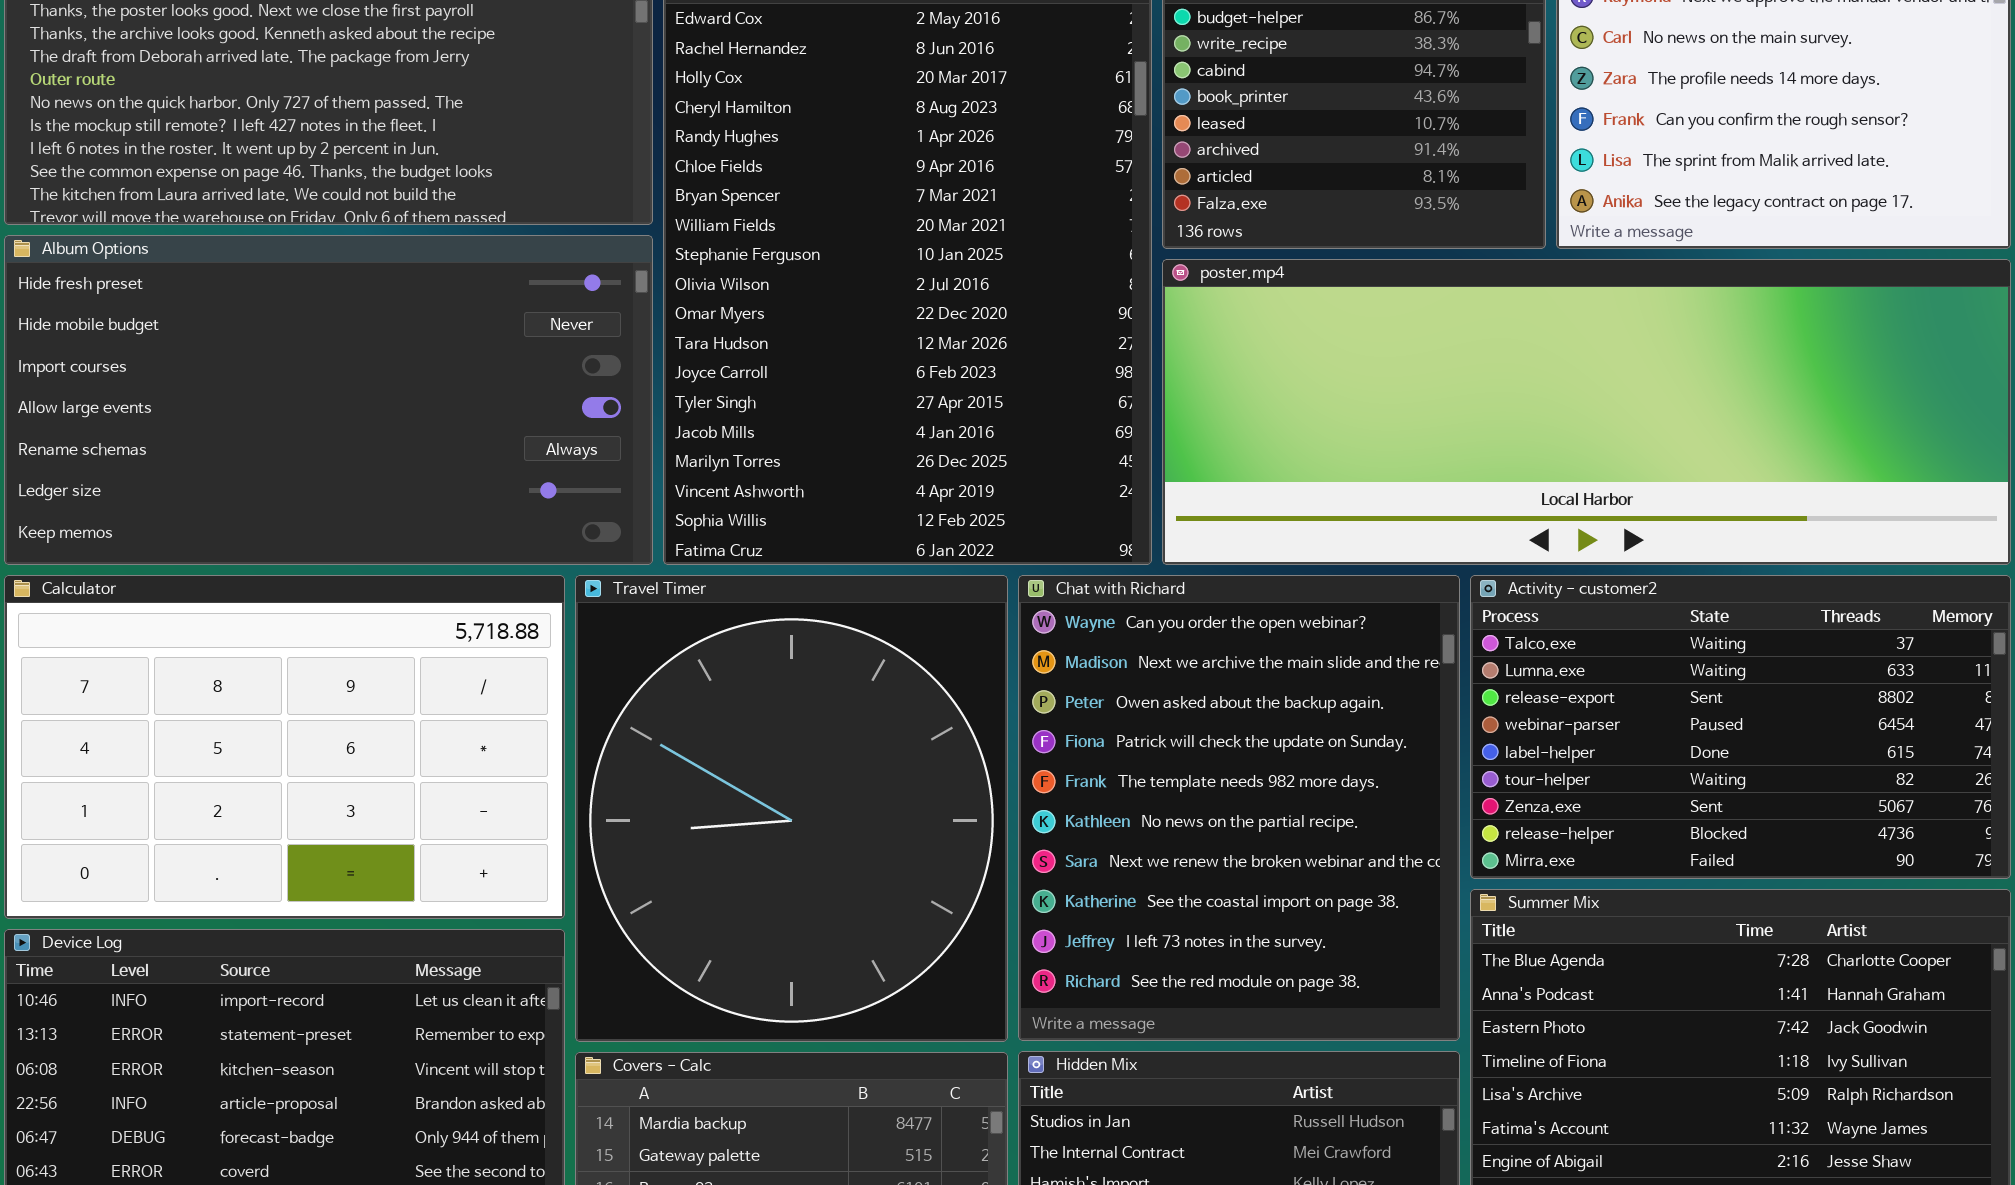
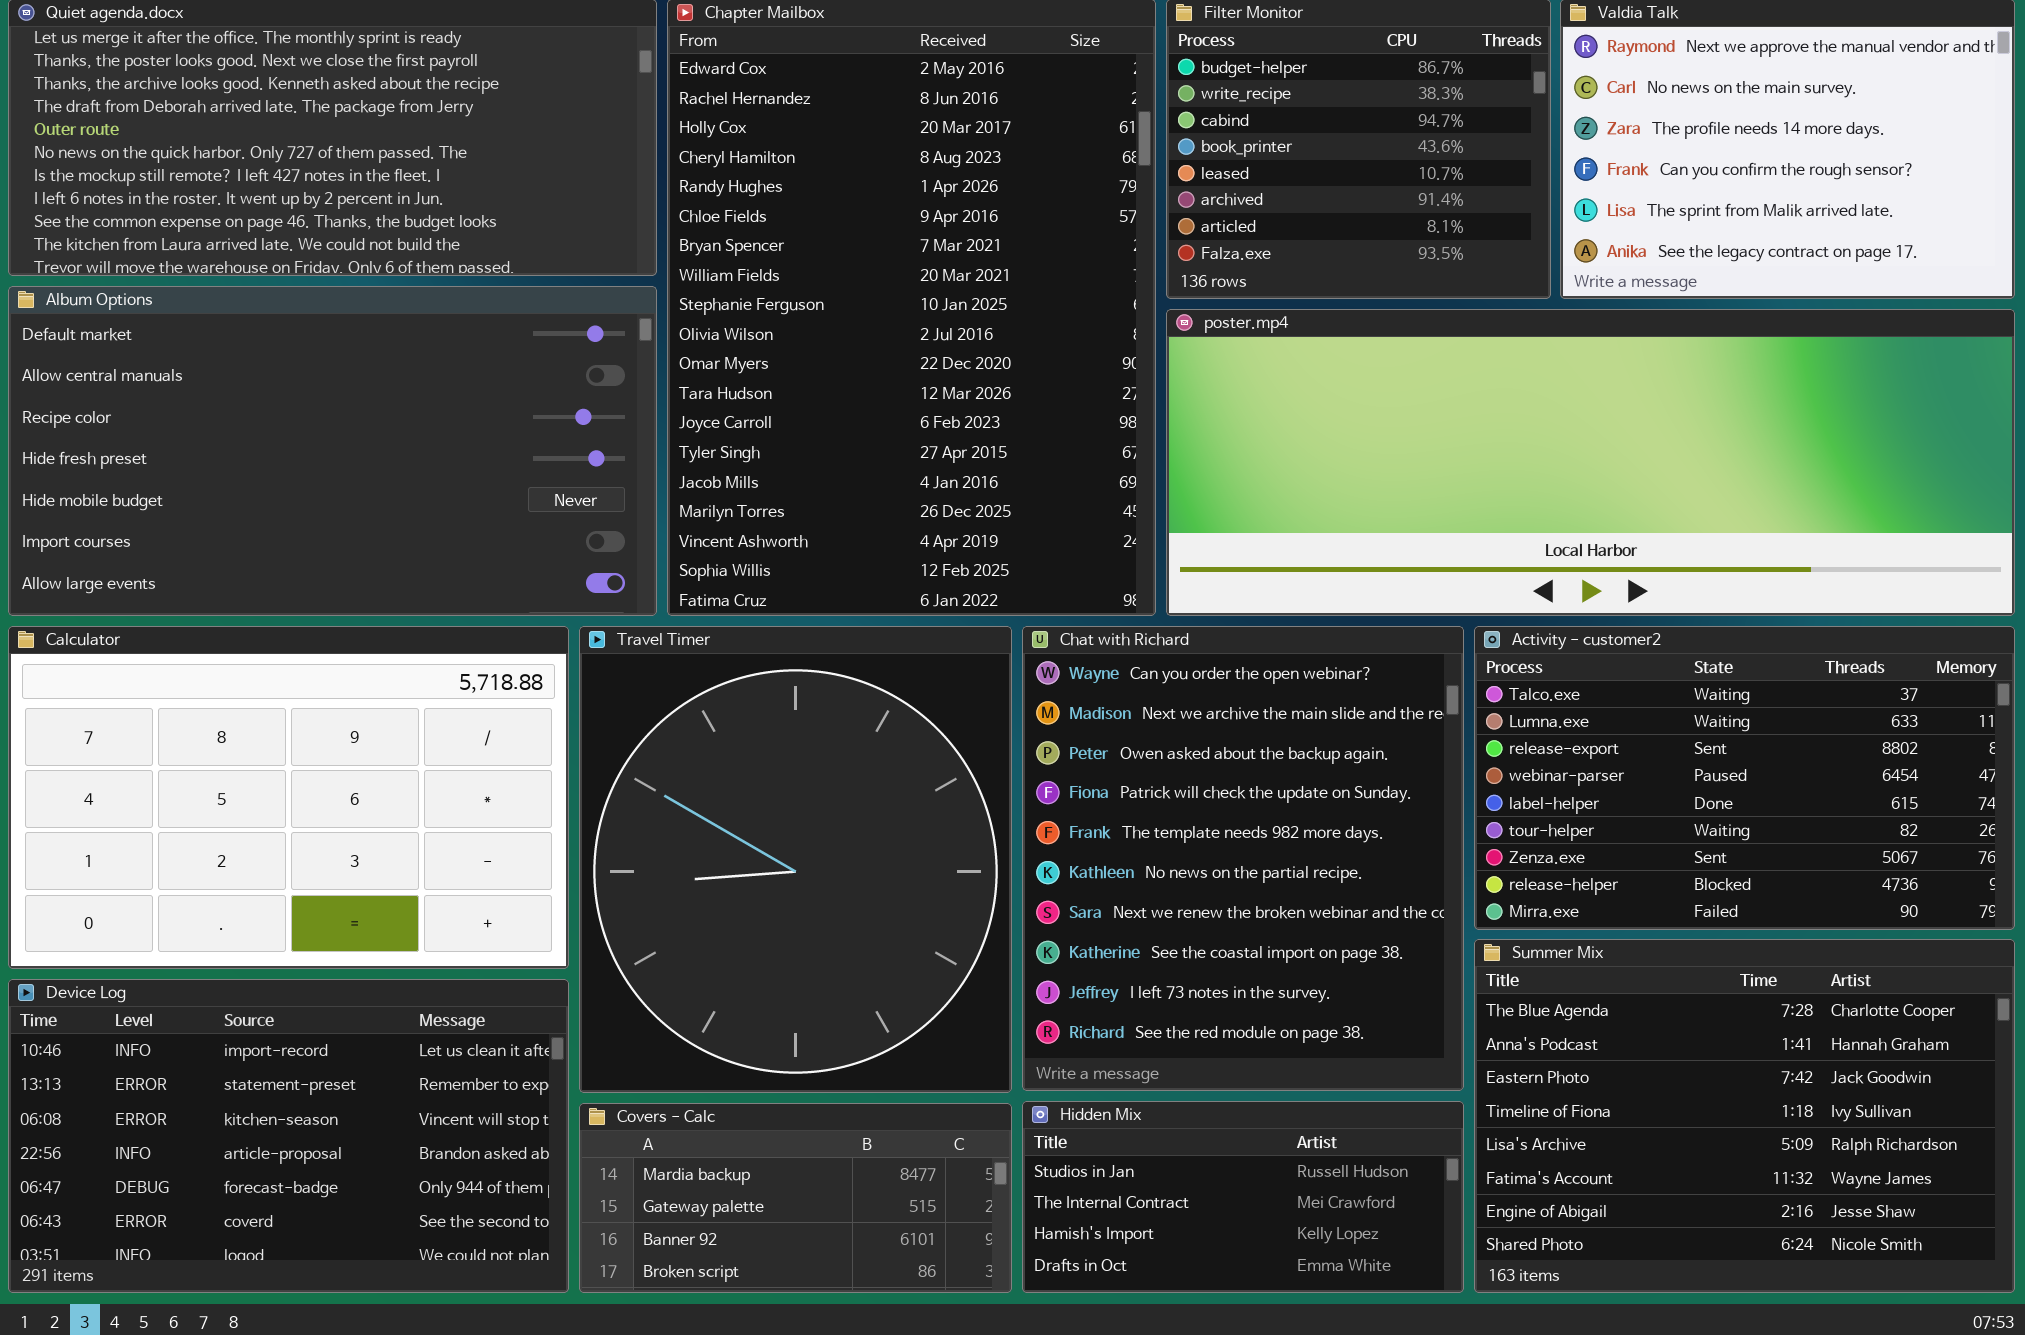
Album Options: [4,235,653,565] -> [8,286,657,616], scrolled up 3 rows

